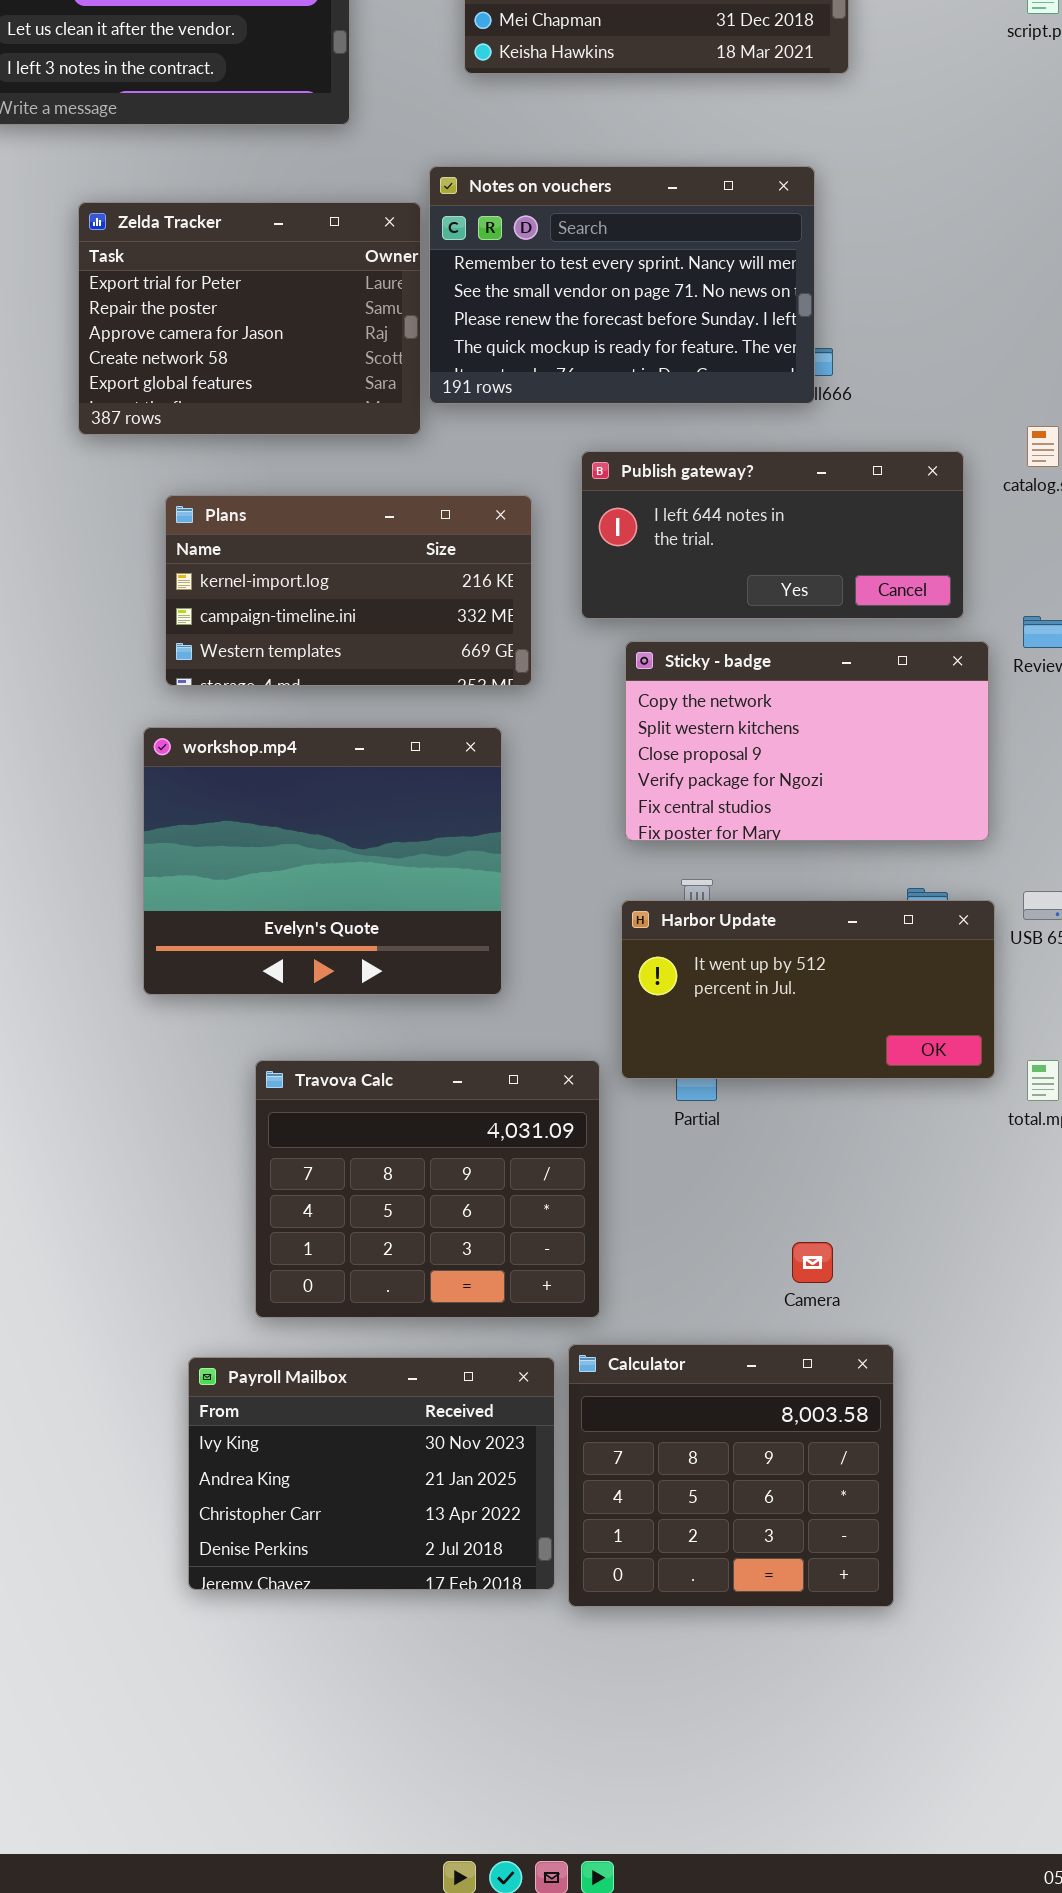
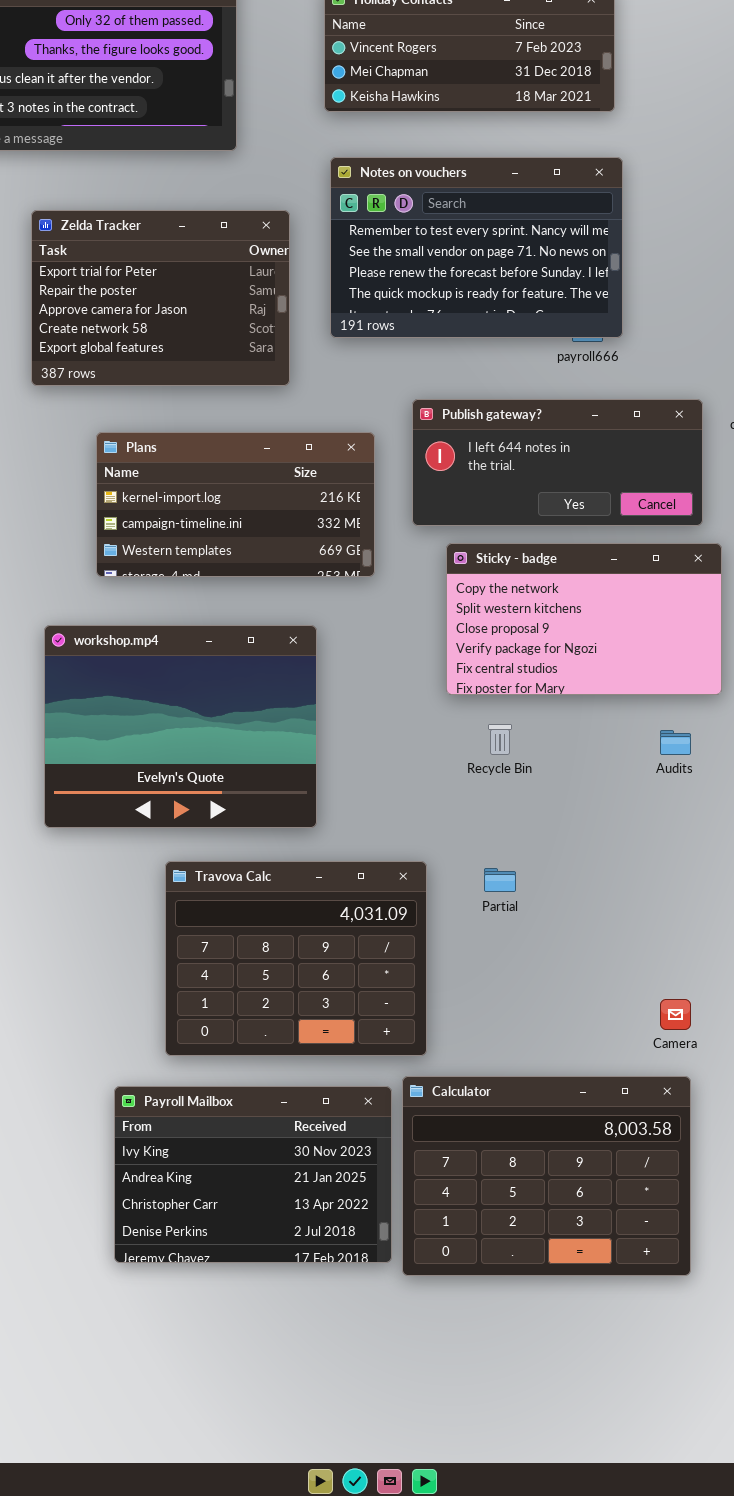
Notes on vouchers: [429,166,815,404] -> [330,157,623,338], moved
workshop.mp4: [143,727,502,995] -> [44,625,317,828], moved
Harbor Update: [621,900,995,1079] -> none, closed
Camera: [792,1242,833,1283] -> [660,999,691,1030], moved
Calculator: [568,1344,894,1607] -> [402,1076,691,1276], resized

